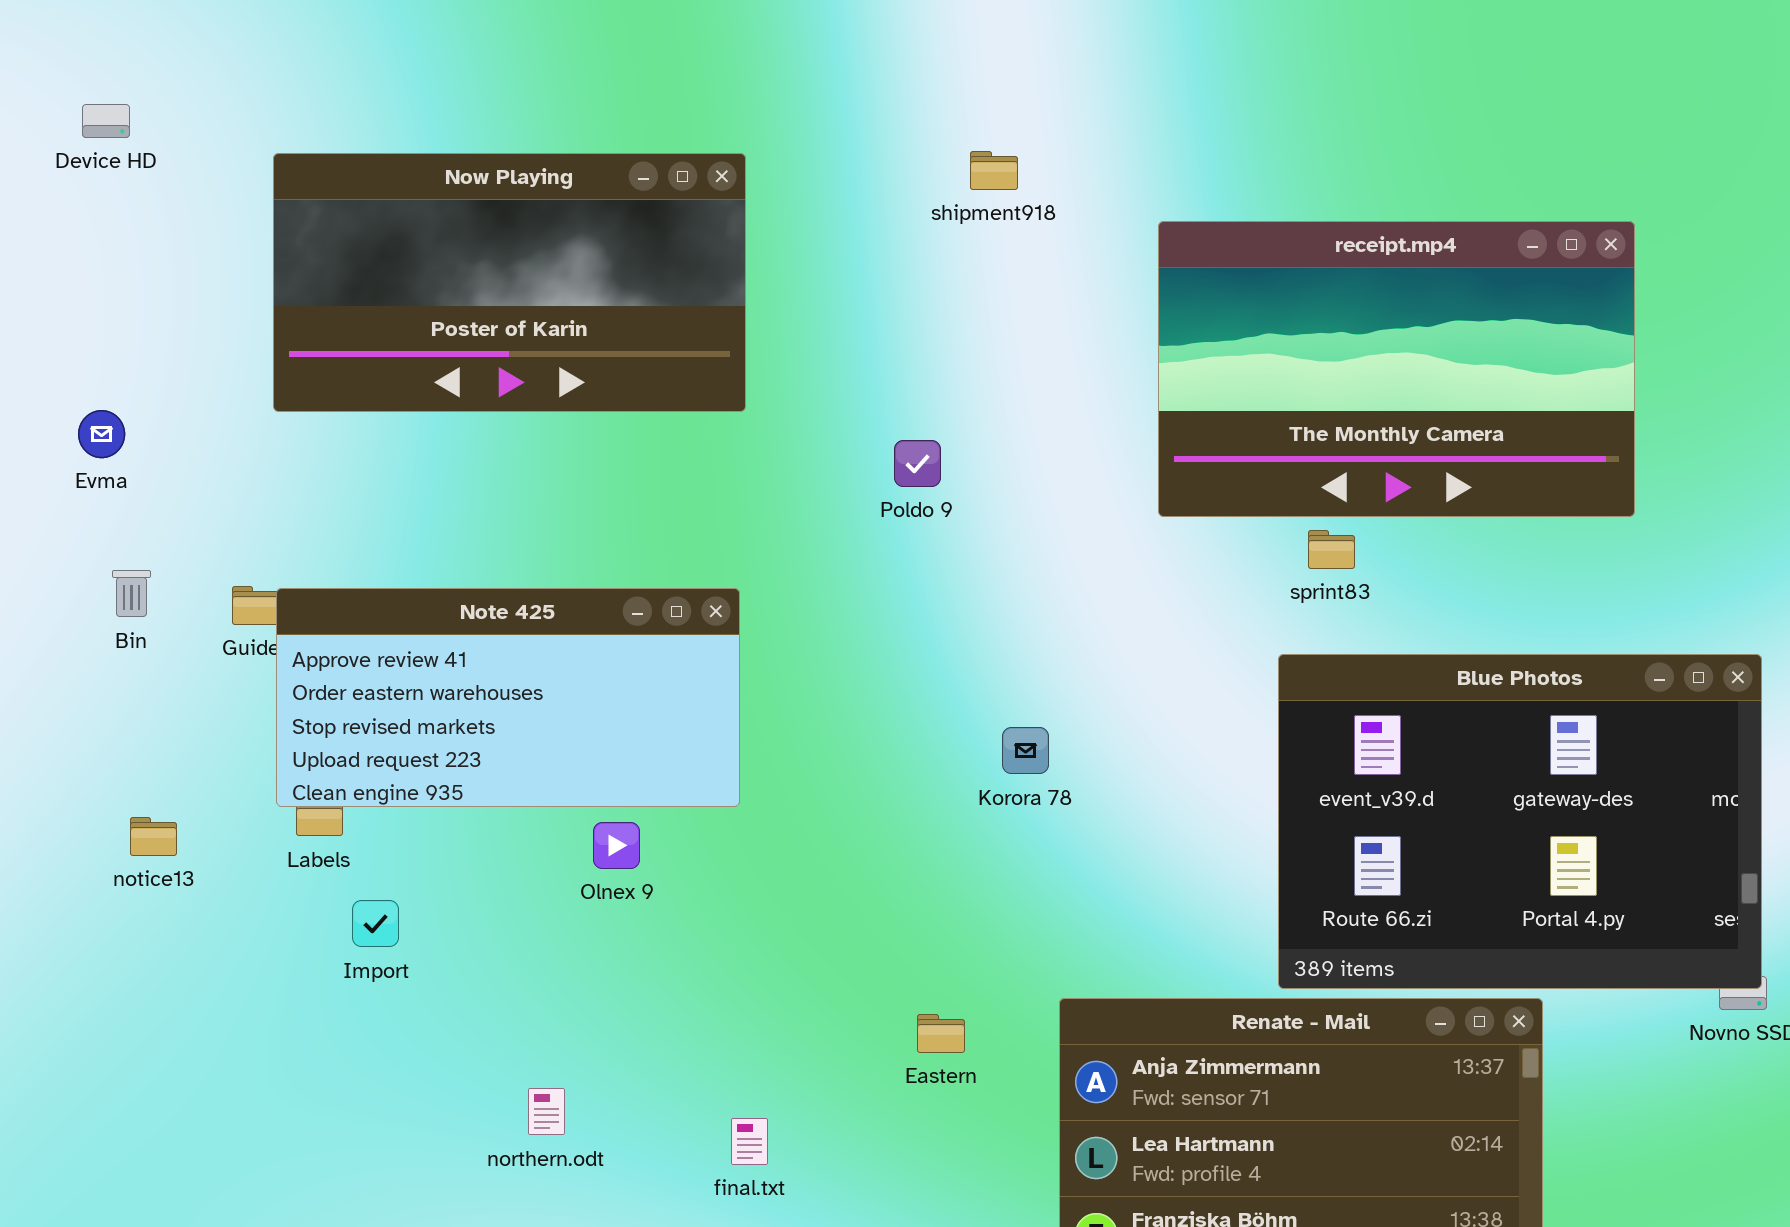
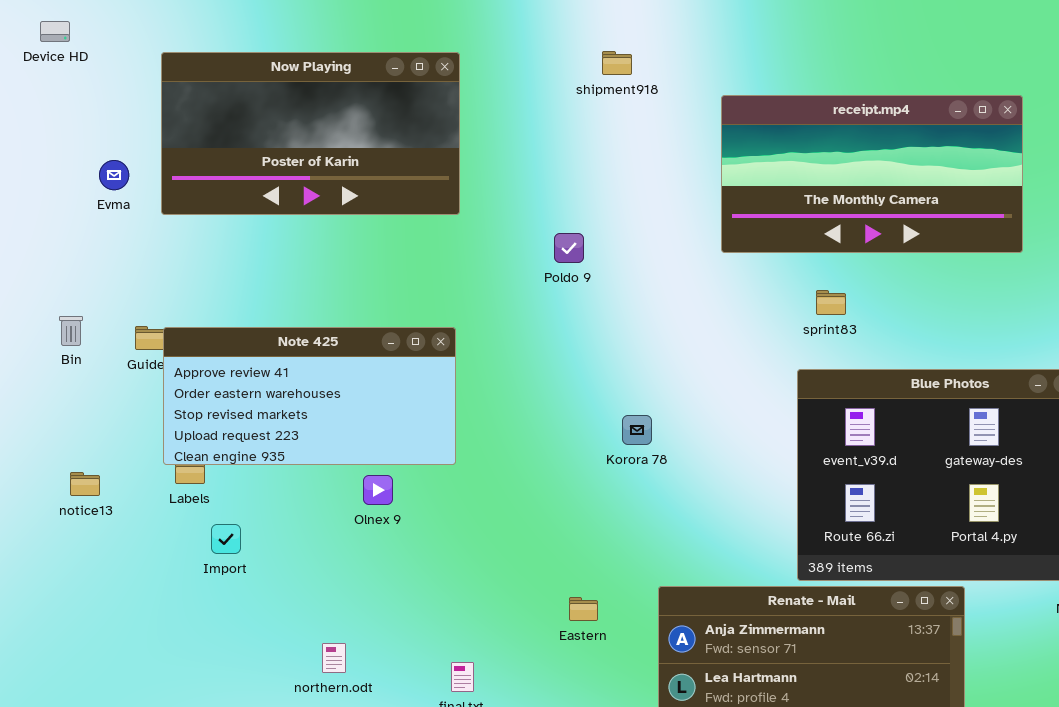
receipt.mp4: [1158,221,1635,517] -> [721,95,1023,253], resized
Evma: [78,410,125,458] -> [99,160,129,190], moved

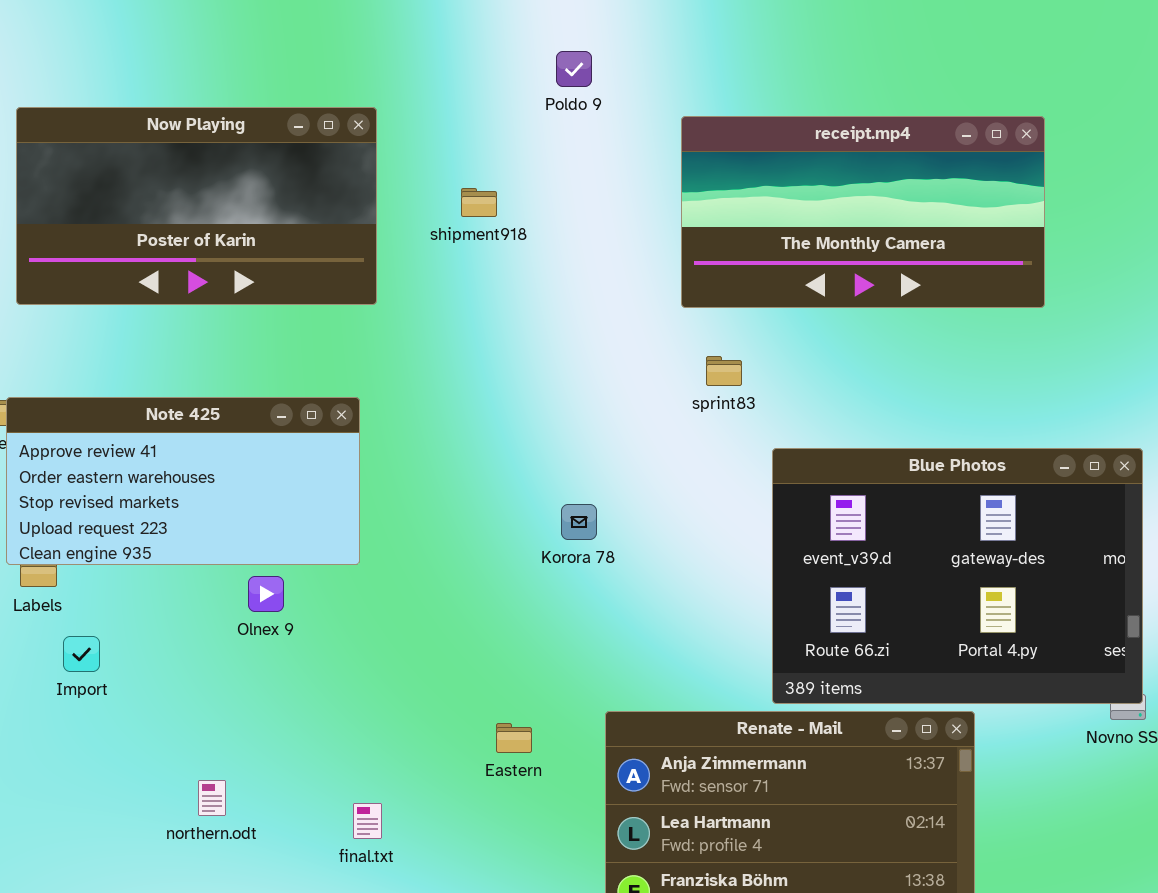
shipment918: [602,51,632,75] -> [461,188,497,217], moved
Now Playing: [161,52,460,215] -> [16,107,377,305], moved
Poldo 9: [554,233,584,263] -> [556,51,592,87], moved
sprint83: [816,290,846,315] -> [706,356,742,386], moved

